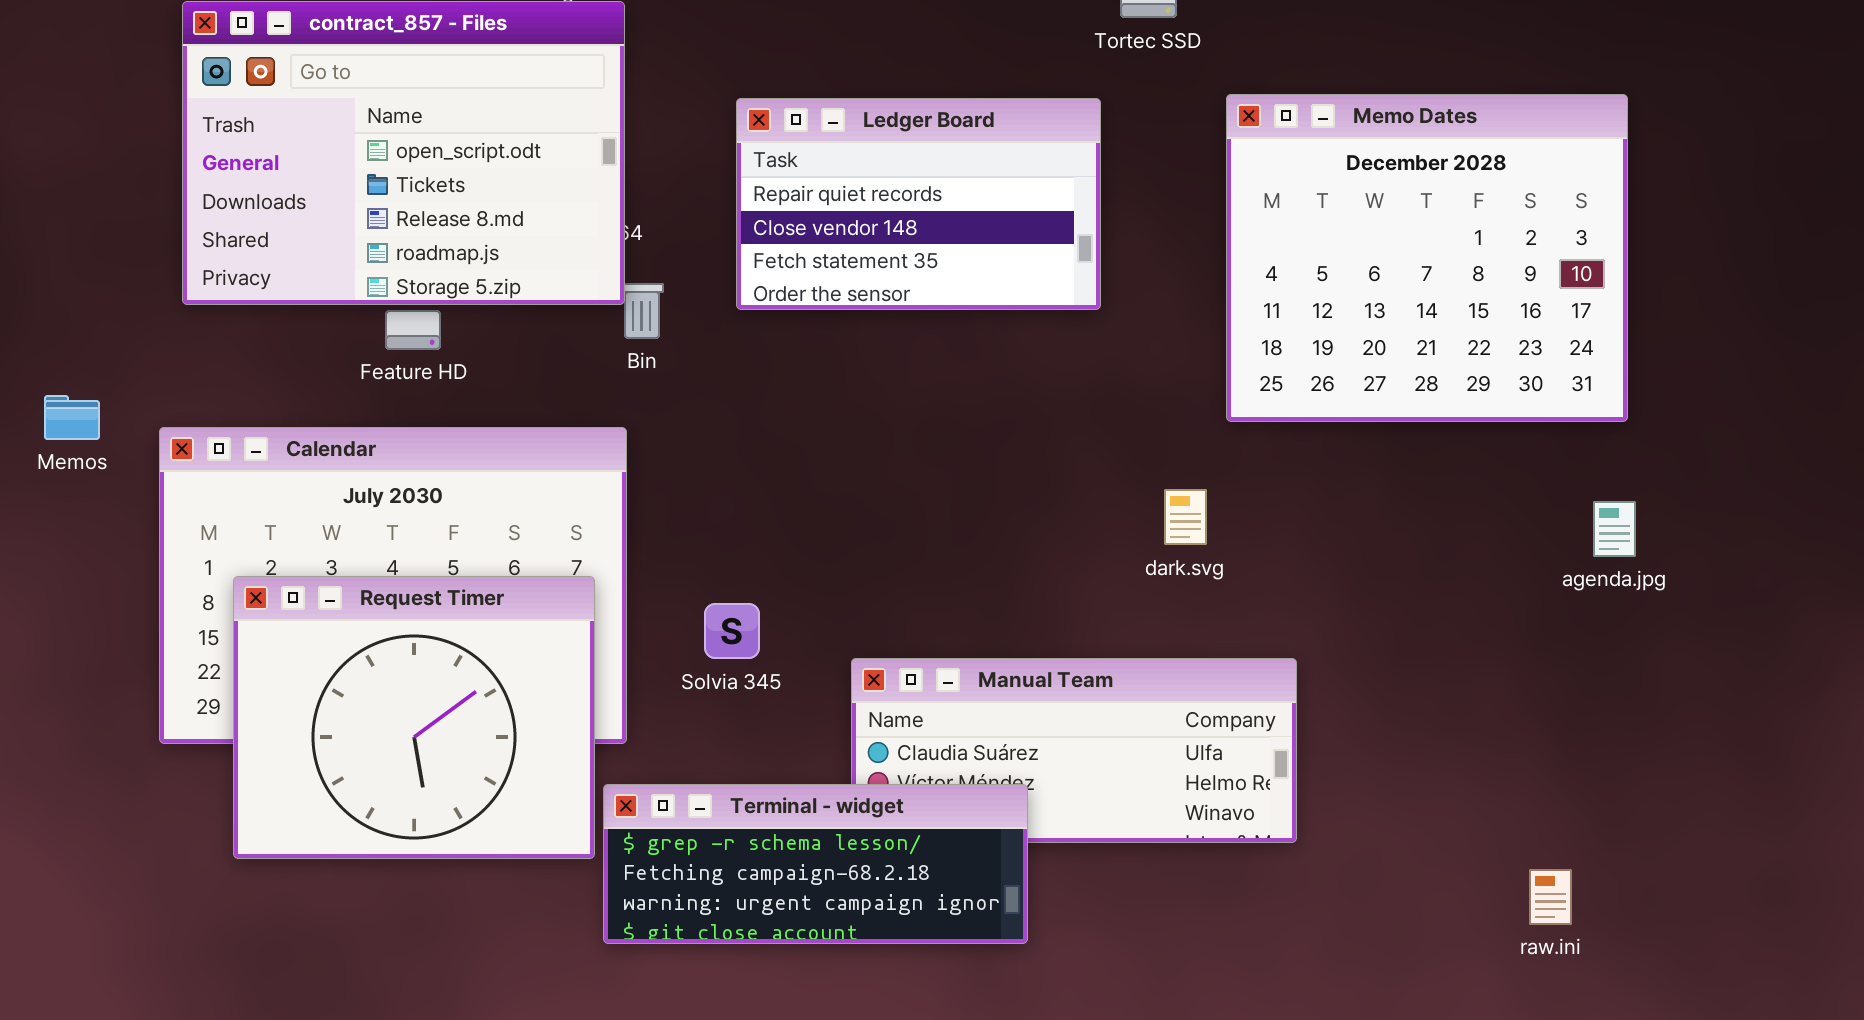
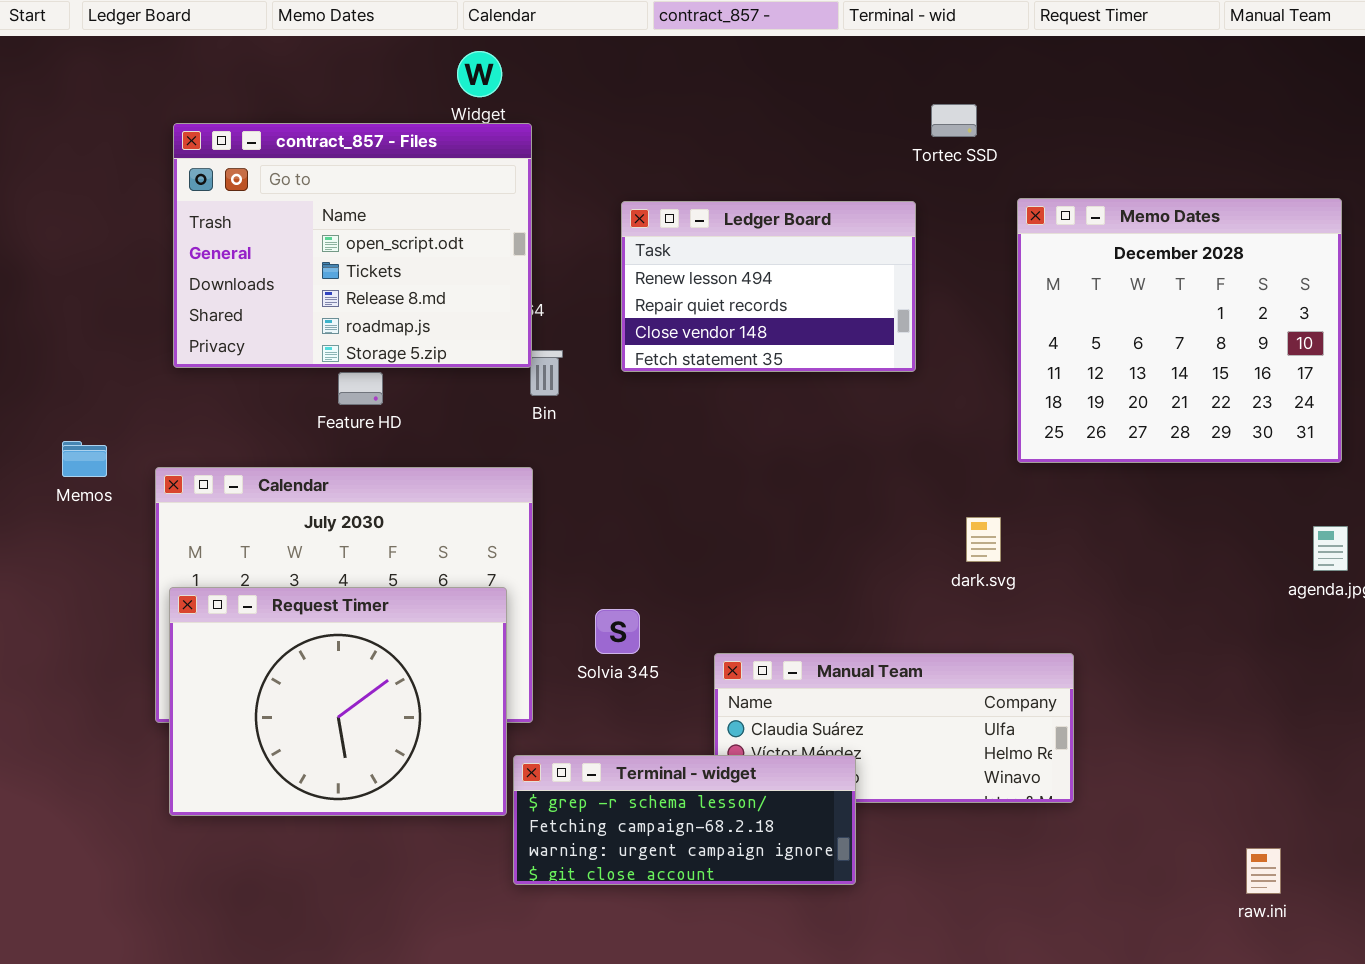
Ledger Board: [736,98,1101,310] -> [621,201,916,372], scrolled up 1 row
Request Timer: [233,576,595,859] -> [169,587,507,816], resized
raw.ini: [1529,869,1572,925] -> [1246,848,1281,894], moved

